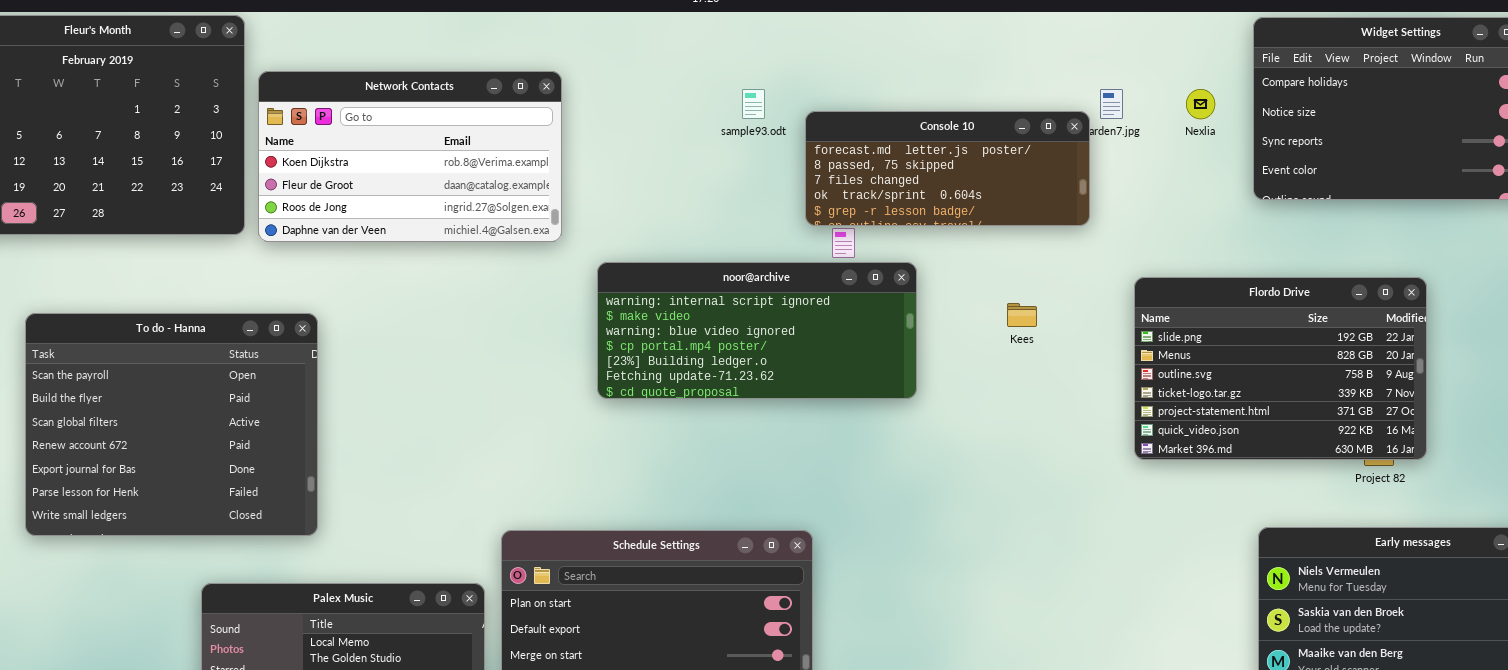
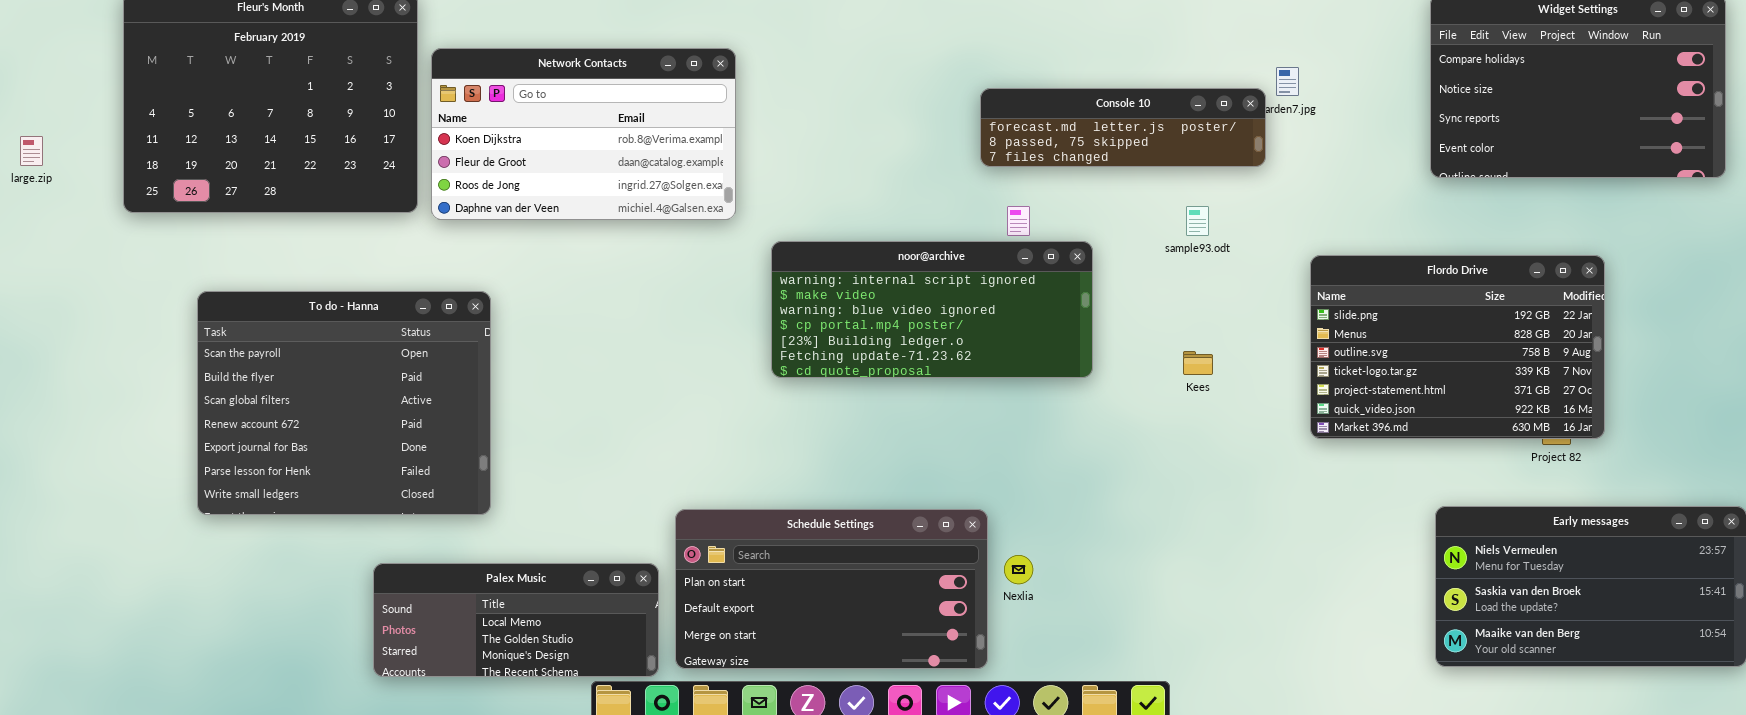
sample93.odt: [742,89,765,119] -> [1186,206,1209,236], moved
Nexlia: [1186,89,1215,119] -> [1004,555,1033,584], moved
Console 10: [805,111,1090,226] -> [980,88,1266,167], resized
Kees: [1007,303,1037,327] -> [1183,351,1213,375], moved

